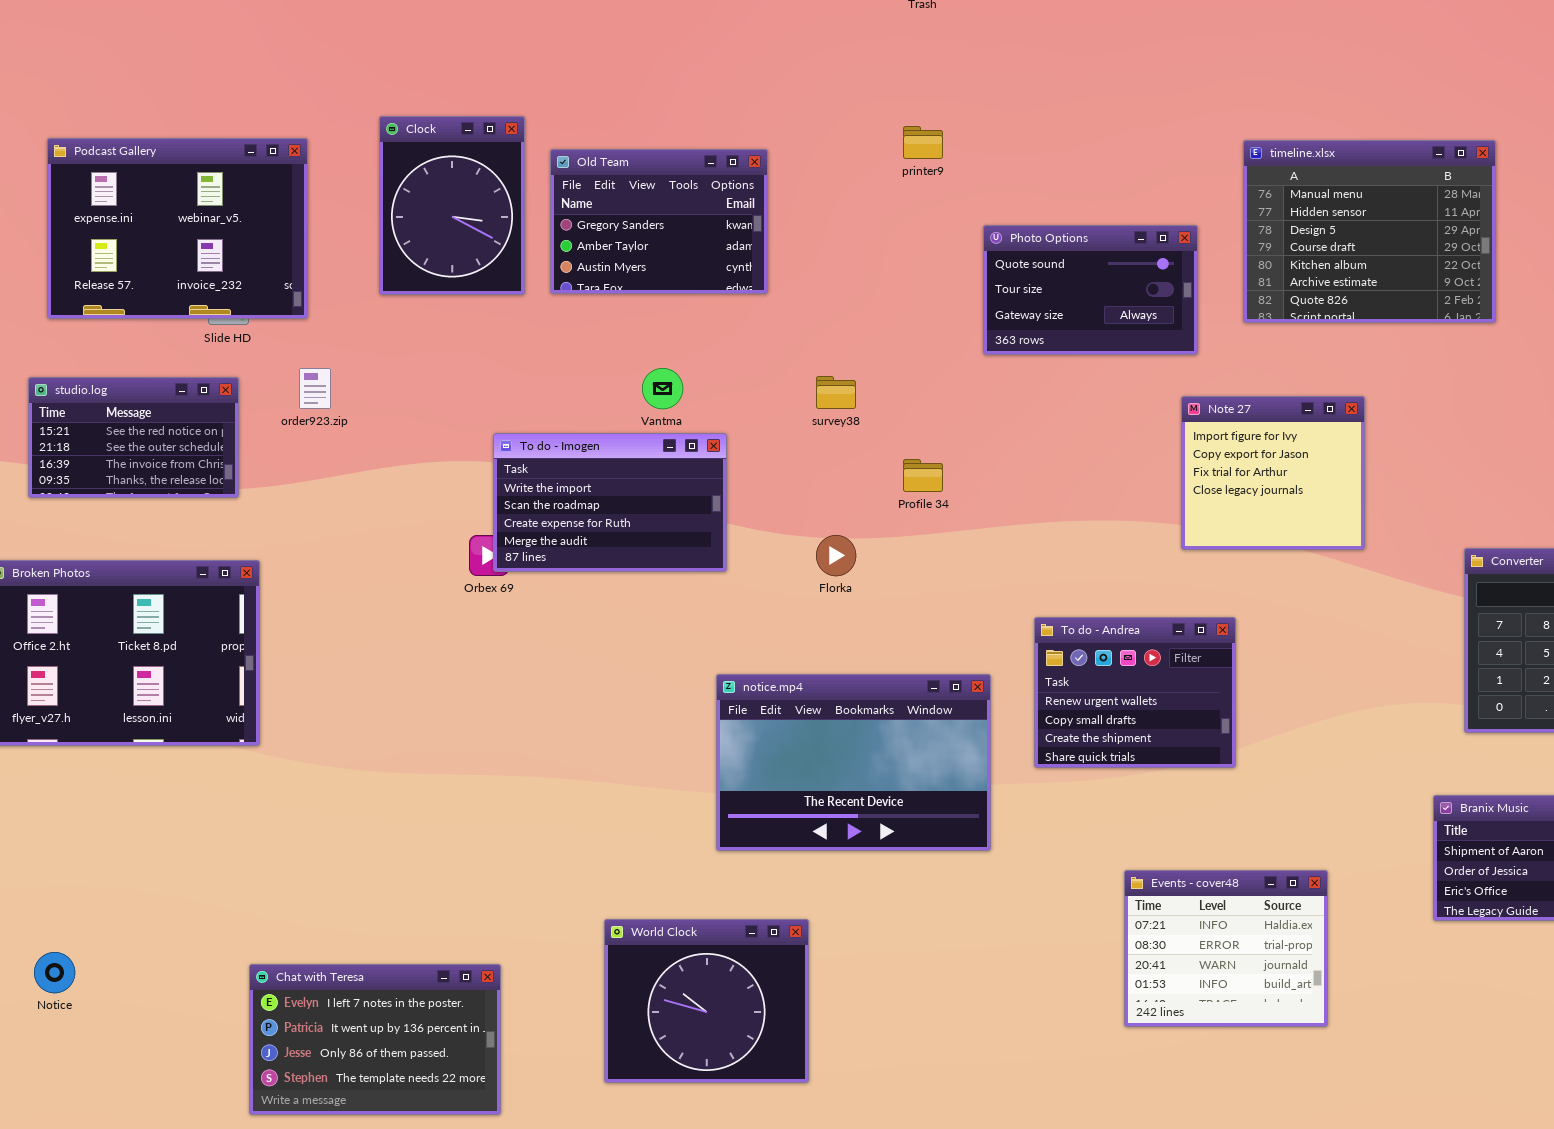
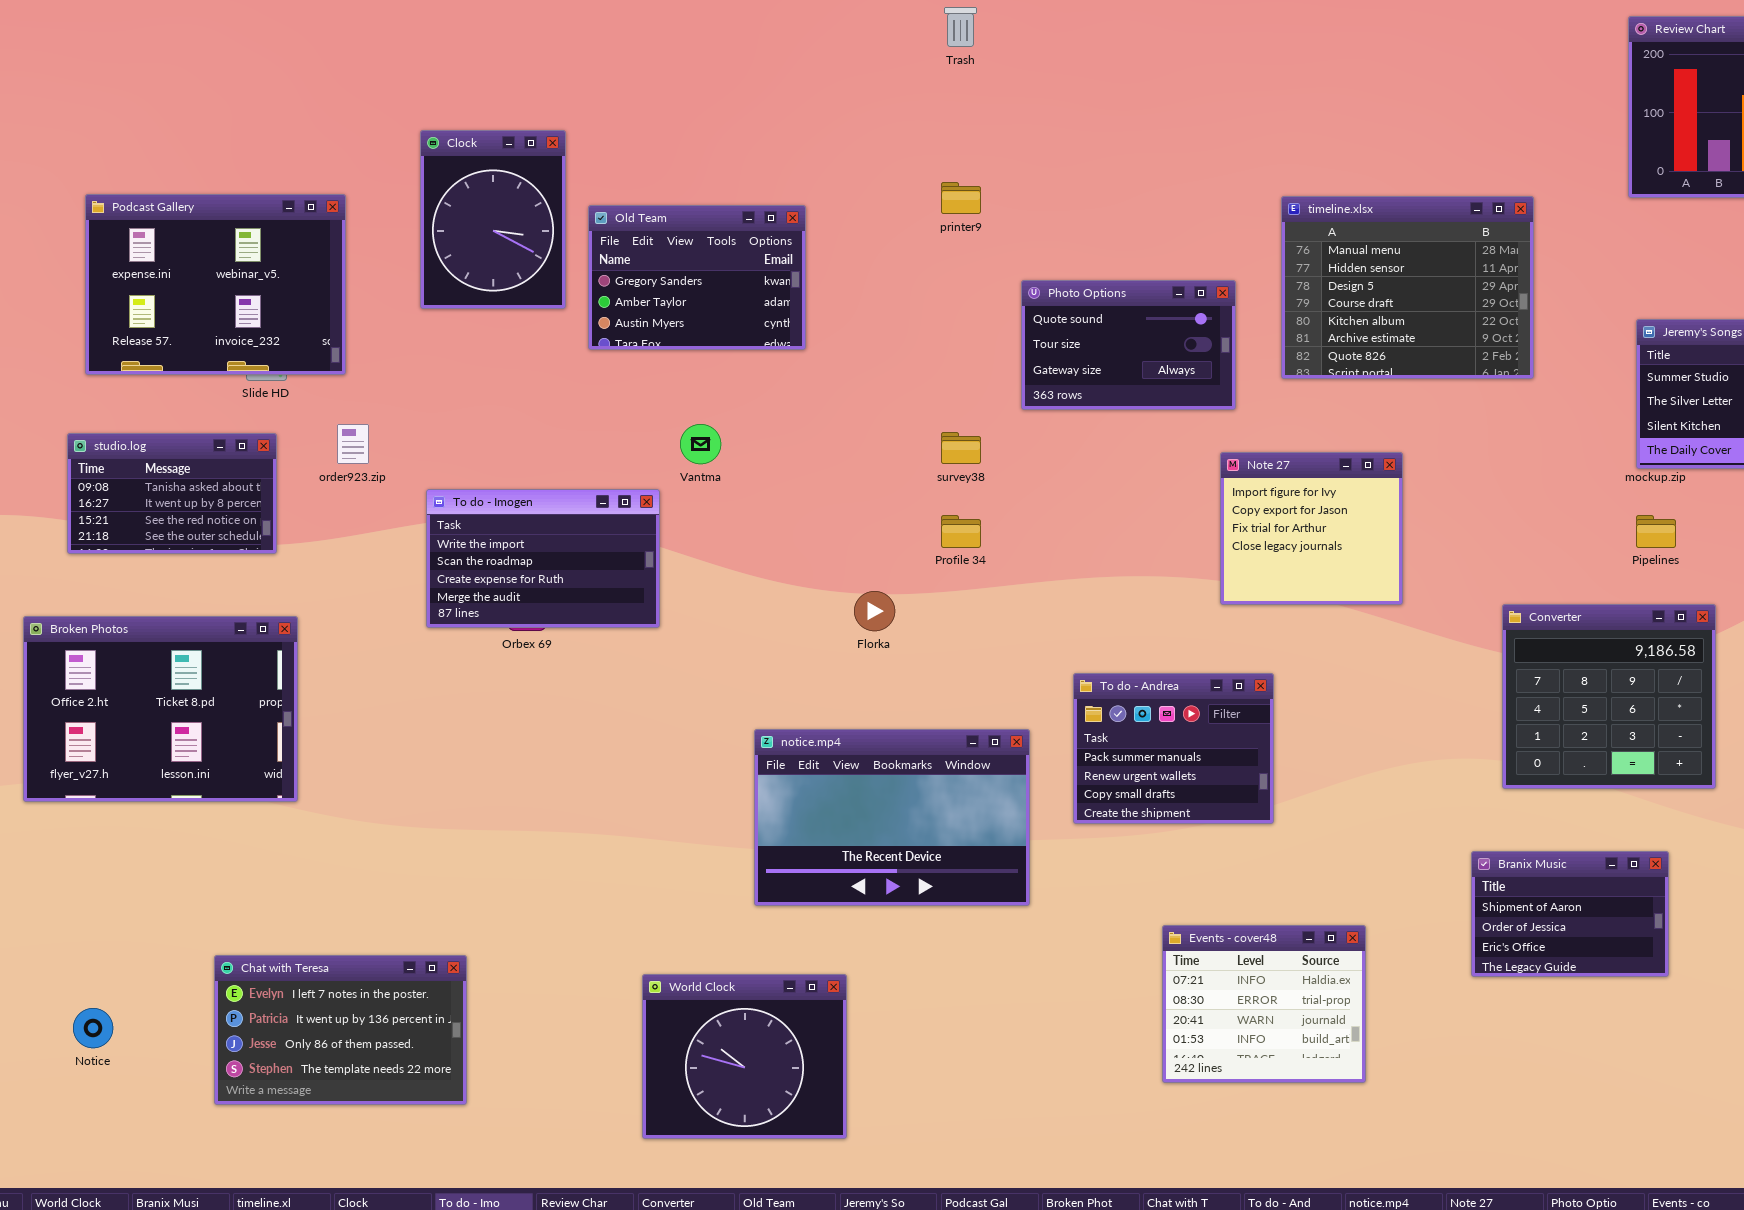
Clock: [379,116,525,295] -> [420,130,566,309], moved
survey38: [816,376,856,409] -> [941,432,981,464], moved
studio.log: [28,377,239,498] -> [67,433,277,554], scrolled up 2 rows
To do - Imogen: [493,433,727,572] -> [426,489,660,628], moved
To do - Andrea: [1034,617,1236,768] -> [1073,673,1274,824], scrolled up 1 row
Chat with Teresa: [249,964,501,1115] -> [214,955,467,1105], moved

